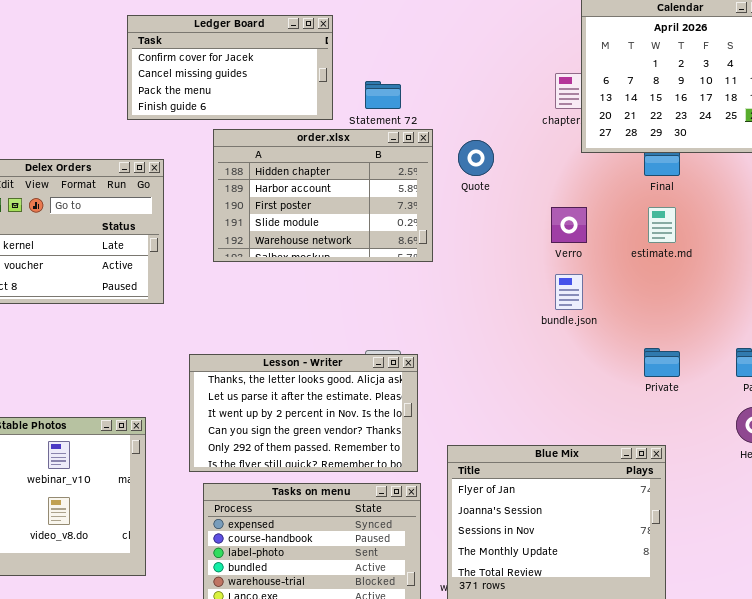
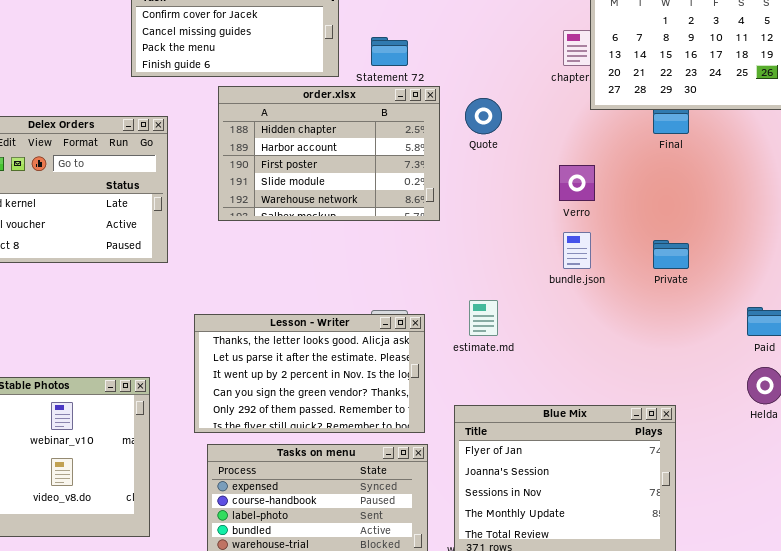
estimate.md: [648,207,676,243] -> [469,300,498,336], moved
Private: [644,348,680,377] -> [653,240,689,269], moved

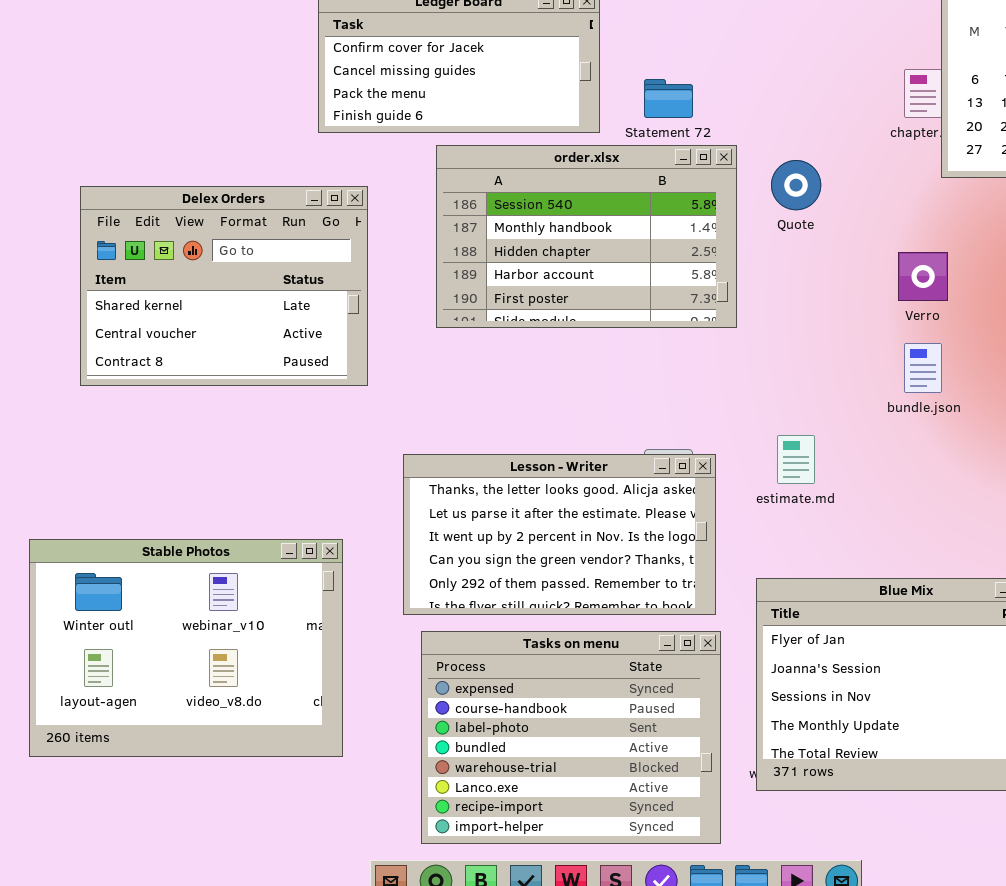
order.xlsx: [218,86,440,221] -> [436,145,737,328], scrolled up 2 rows

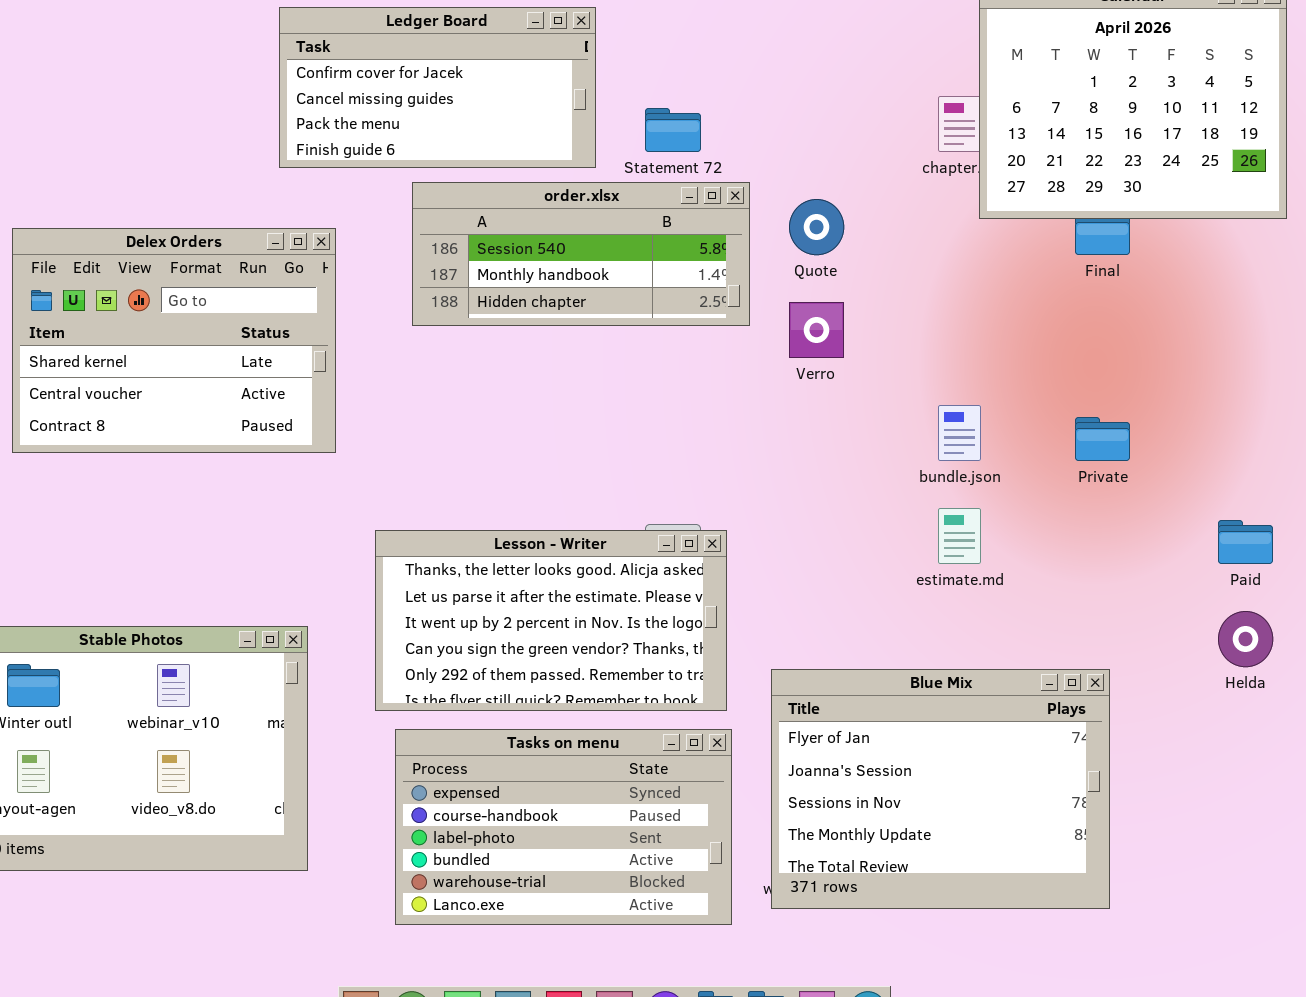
order.xlsx: [436,145,737,328] -> [412,182,750,326], resized
Verro: [898,252,948,301] -> [789,302,844,358], moved
estimate.md: [777,435,815,484] -> [938,508,981,564], moved
Tasks on menu: [421,631,721,844] -> [395,729,732,925], resized

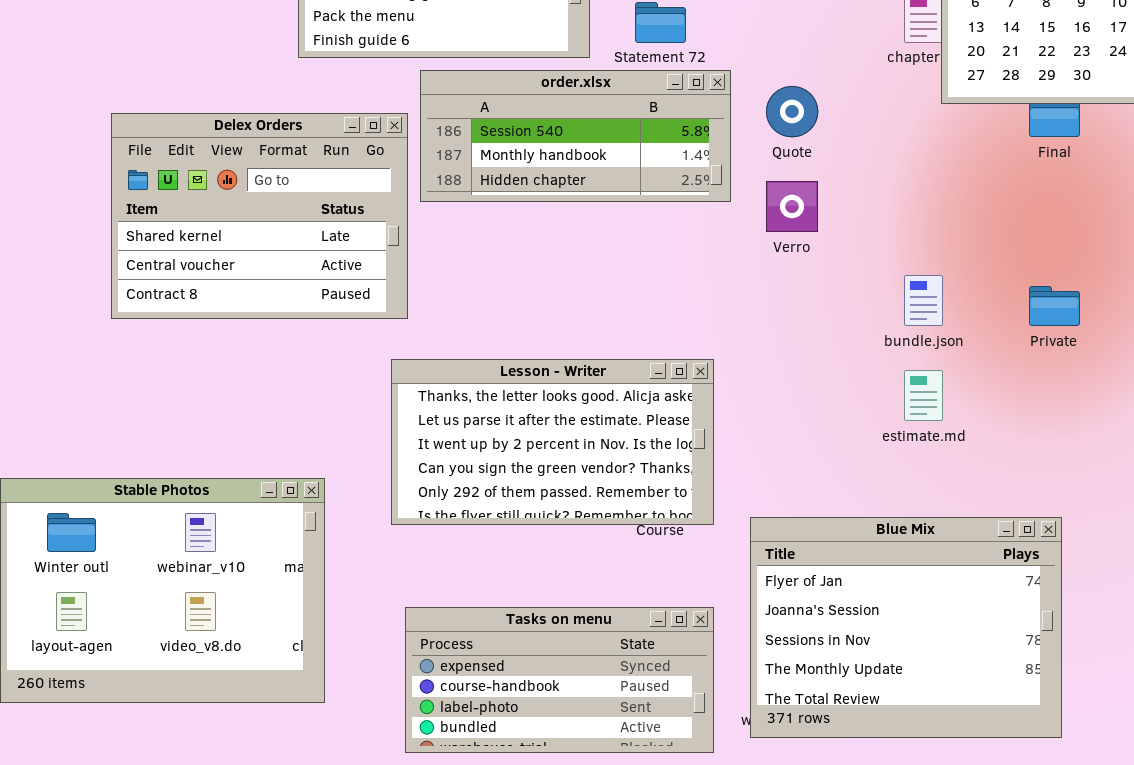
Delex Orders: [12,228,336,453] -> [111,113,408,319], moved
Lesson - Writer: [375,530,727,711] -> [391,359,714,525], moved
Tasks on menu: [395,729,732,925] -> [405,607,714,753], resized

